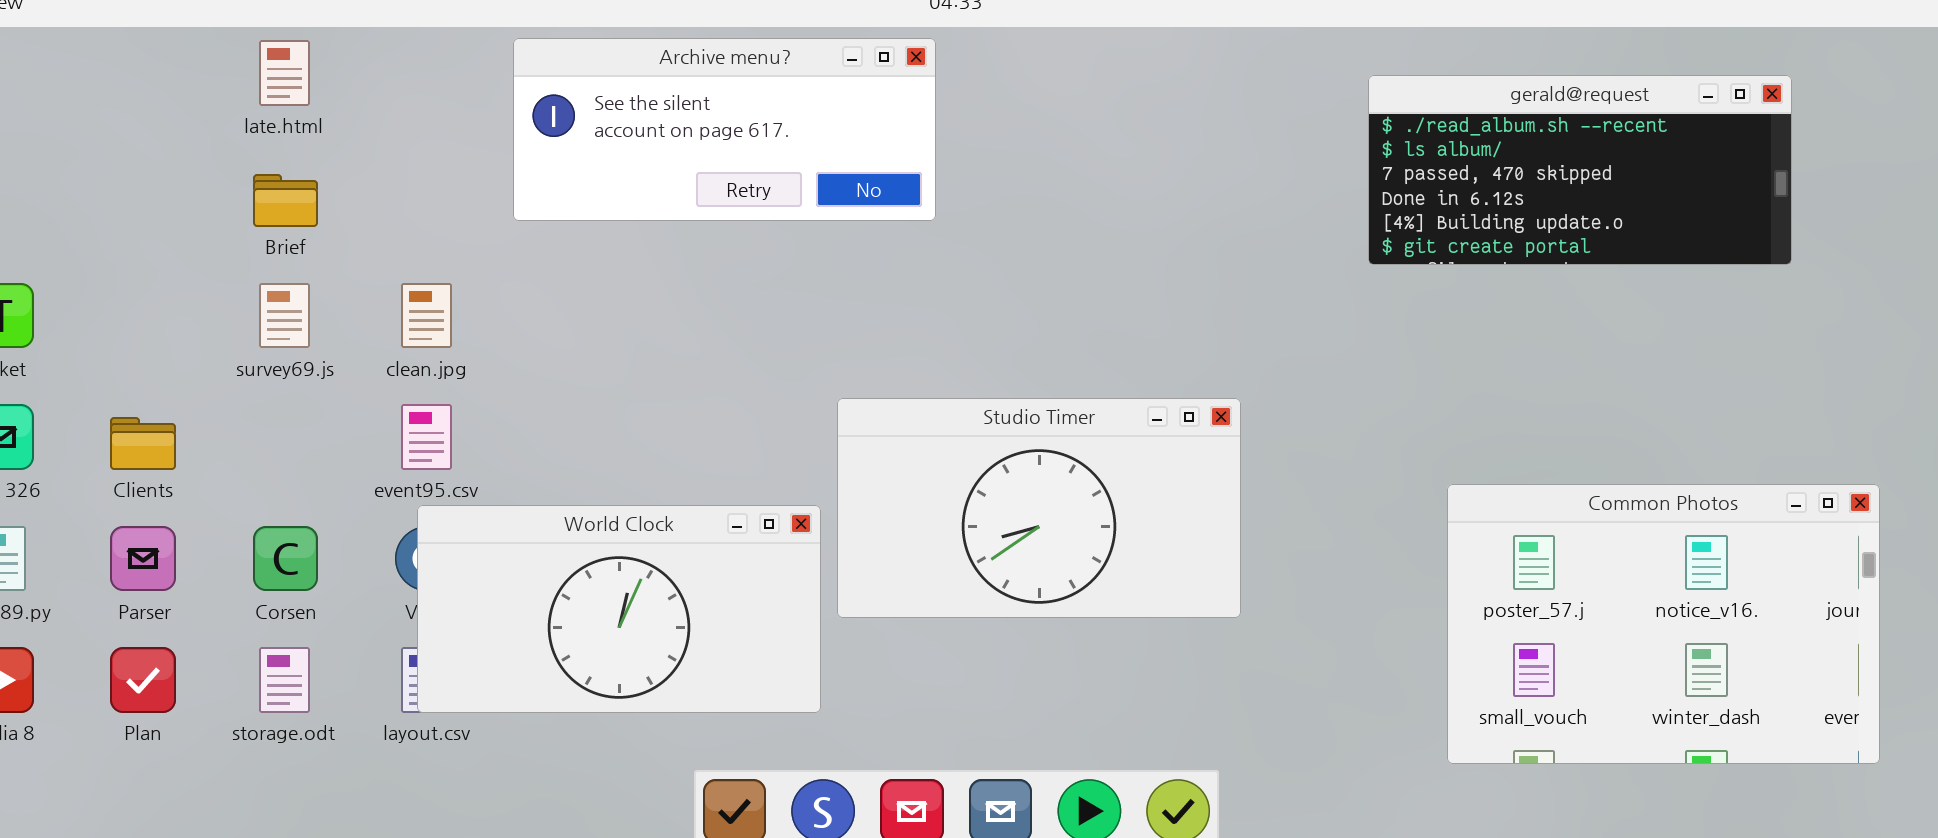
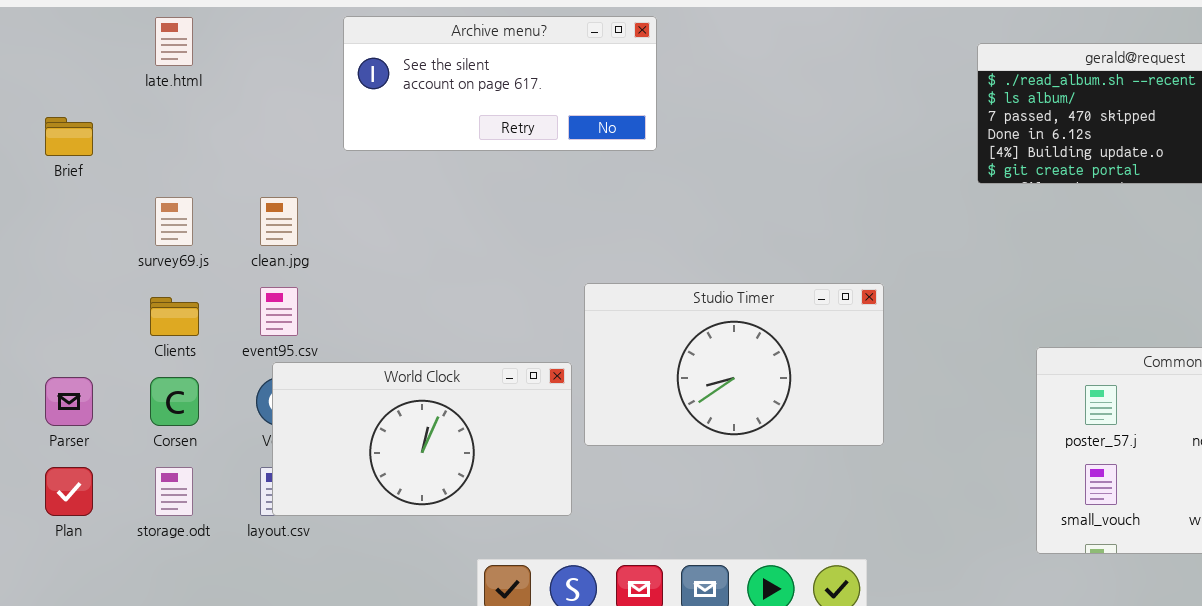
Brief: [253,174,318,227] -> [45,117,93,156], moved
Clients: [110,417,176,470] -> [150,297,199,336], moved

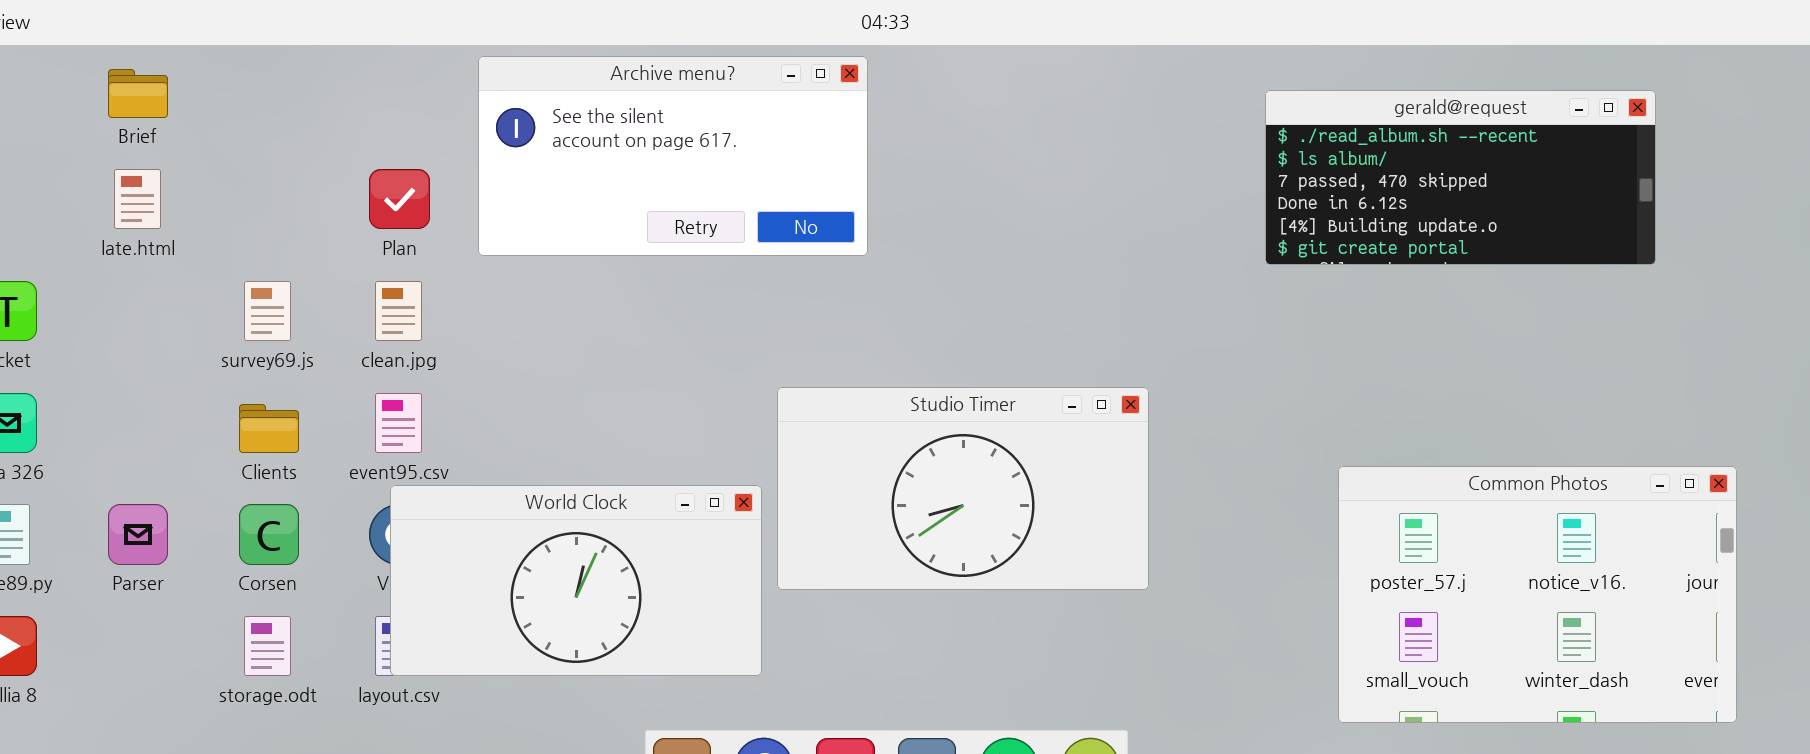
Archive menu?: [343,16,657,151] -> [478,56,868,256], resized
late.html: [155,17,193,66] -> [114,169,161,229], moved
Brief: [45,117,93,156] -> [108,69,168,118], moved
Plan: [45,467,93,516] -> [369,169,430,229], moved

